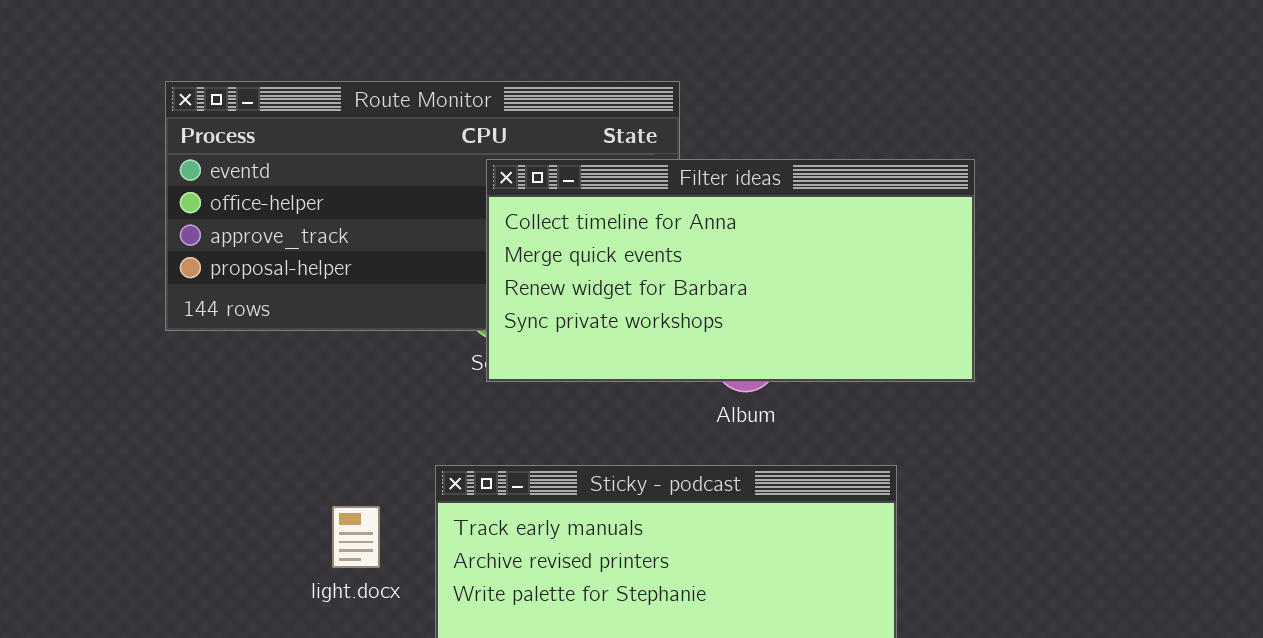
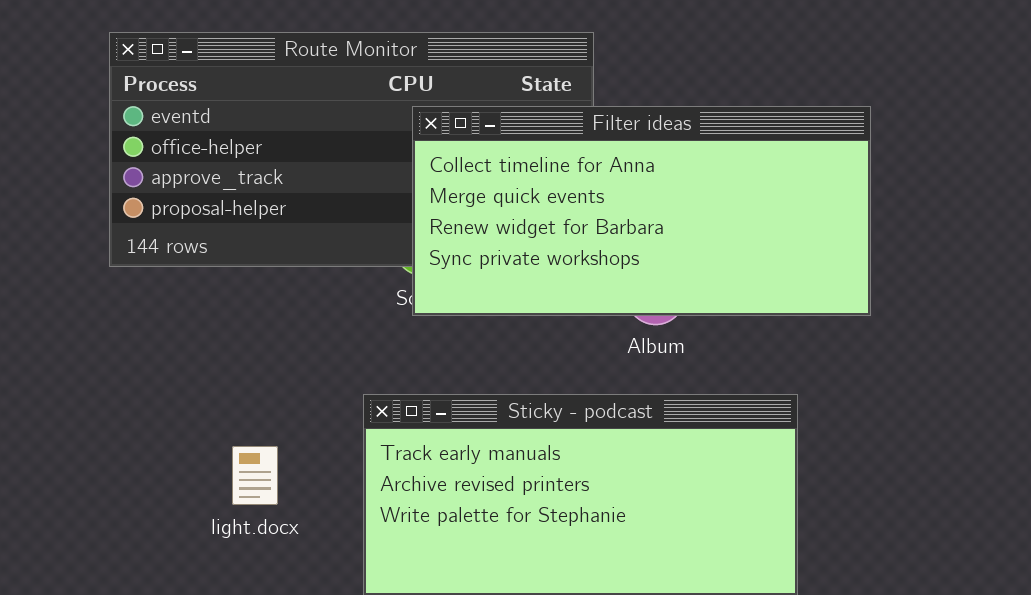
light.docx: [332,506,380,568] -> [232,446,278,505], moved

